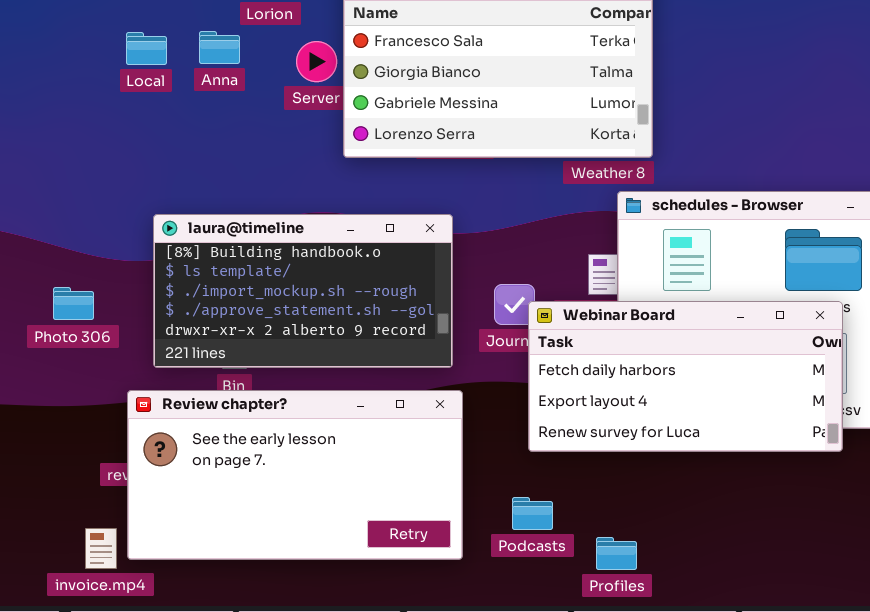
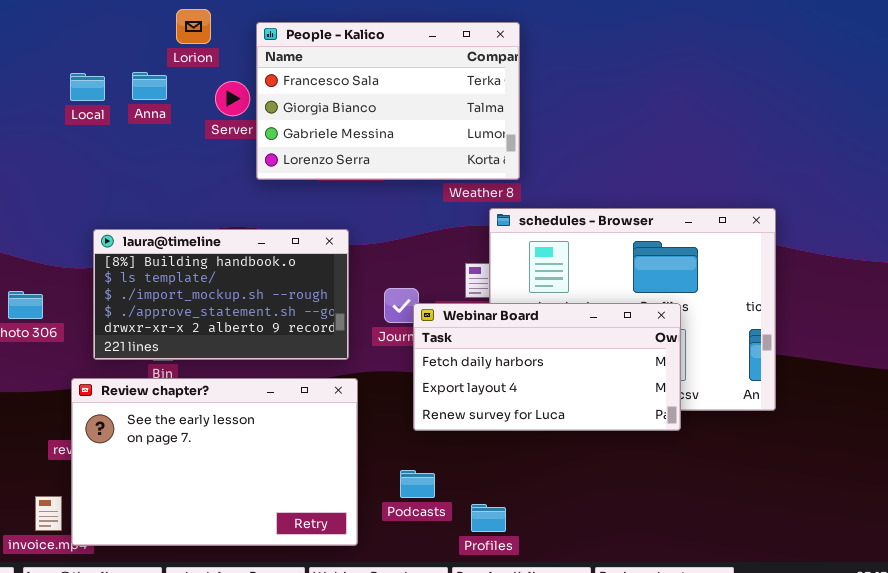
Review chapter?: [127,390,463,560] -> [71,378,358,546], resized

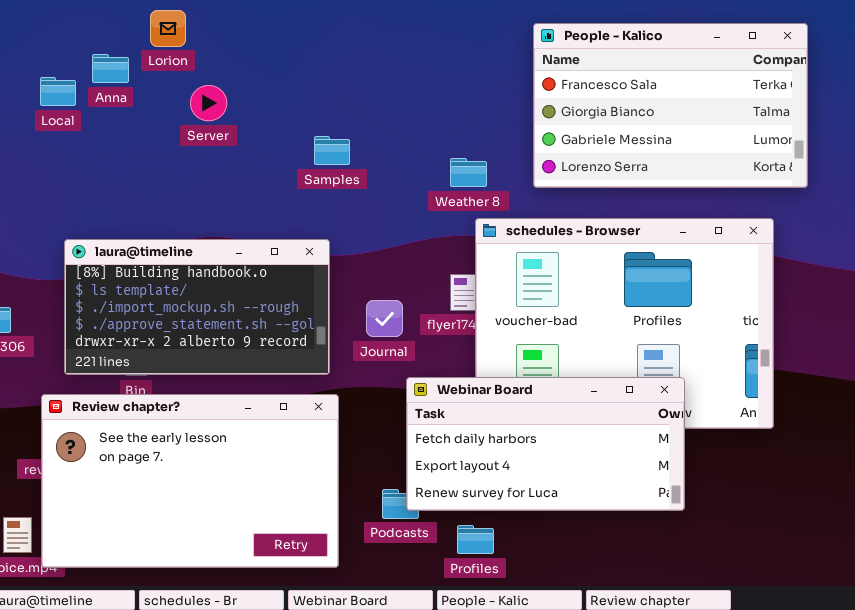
People - Kalico: [256,22,520,180] -> [533,23,808,188], moved
Anna: [132,72,167,100] -> [92,54,129,83], moved
Webinar Board: [413,303,681,431] -> [406,377,685,511], moved

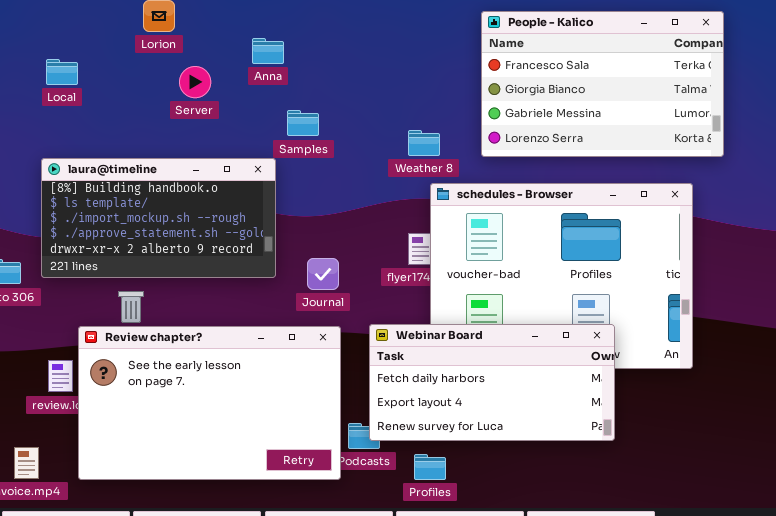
Anna: [92,54,129,83] -> [252,38,284,64], moved
laura@timeline: [64,239,330,375] -> [41,158,276,278], moved
Journal: [366,300,403,337] -> [307,258,339,290], moved
Review chapter?: [41,394,339,568] -> [78,326,341,480], moved

